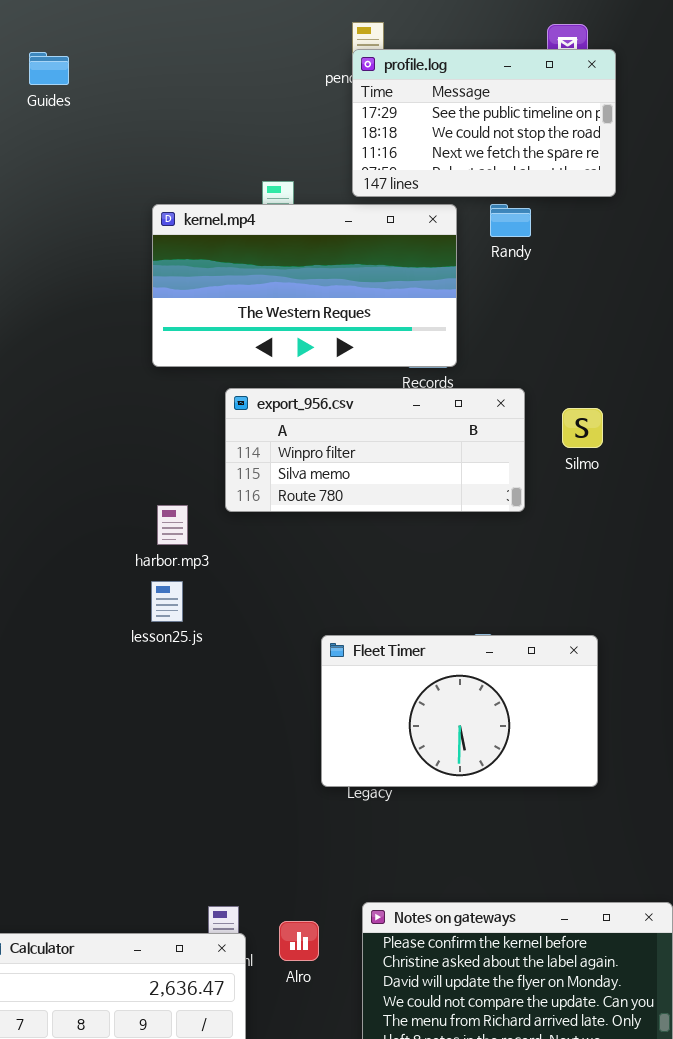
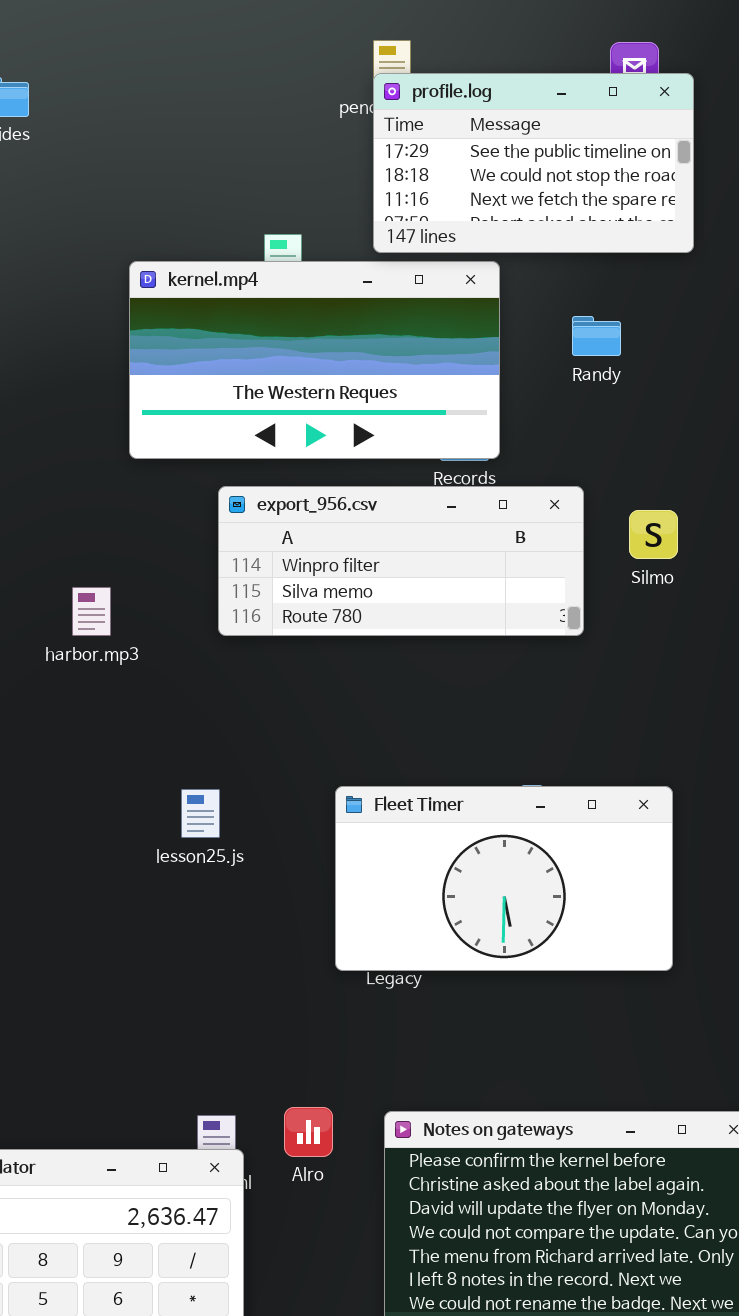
Randy: [490,204,531,237] -> [572,316,621,356], moved
harbor.mp3: [157,505,188,545] -> [72,587,111,636], moved
lesson25.js: [151,581,183,622] -> [181,789,220,838], moved
Alro: [279,921,319,961] -> [284,1107,333,1157], moved

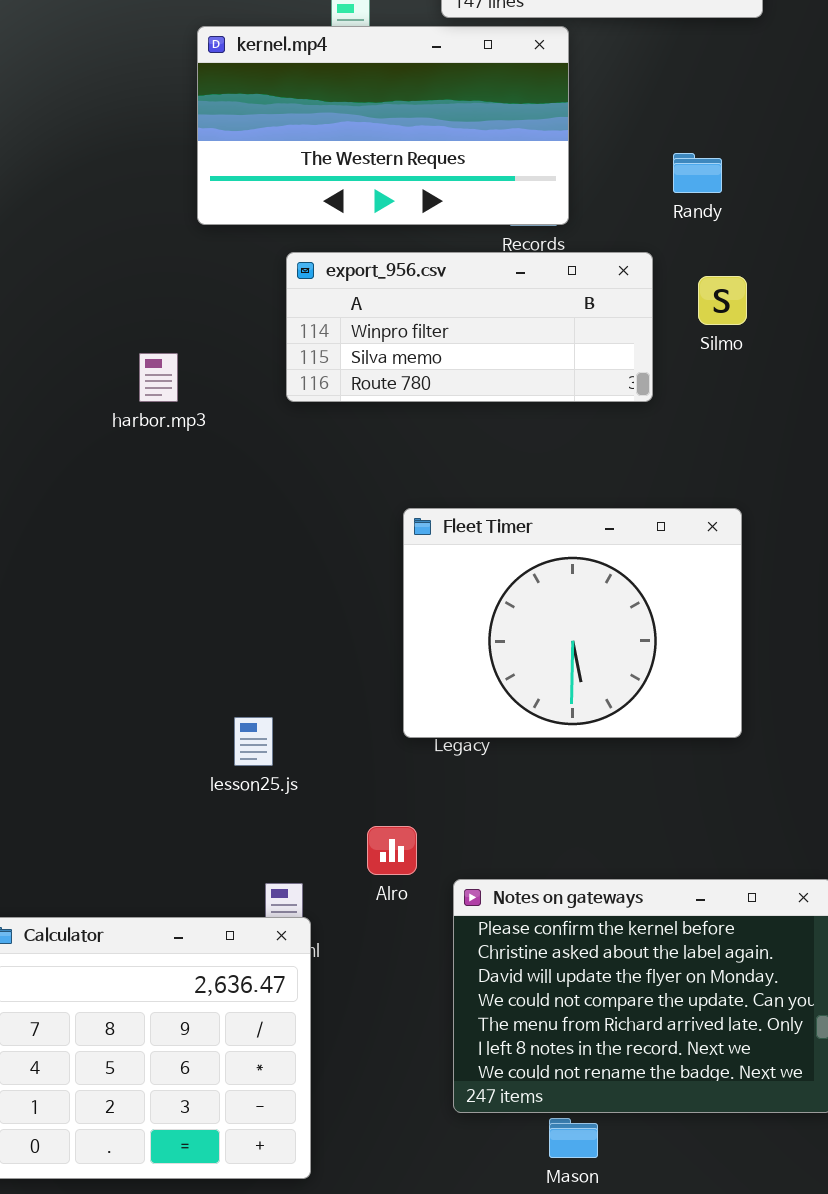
Randy: [572,316,621,356] -> [673,153,722,193], moved
Fleet Timer: [335,786,673,971] -> [403,508,742,738], resized
lesson25.js: [181,789,220,838] -> [234,717,273,766], moved
Alro: [284,1107,333,1157] -> [367,826,417,875], moved

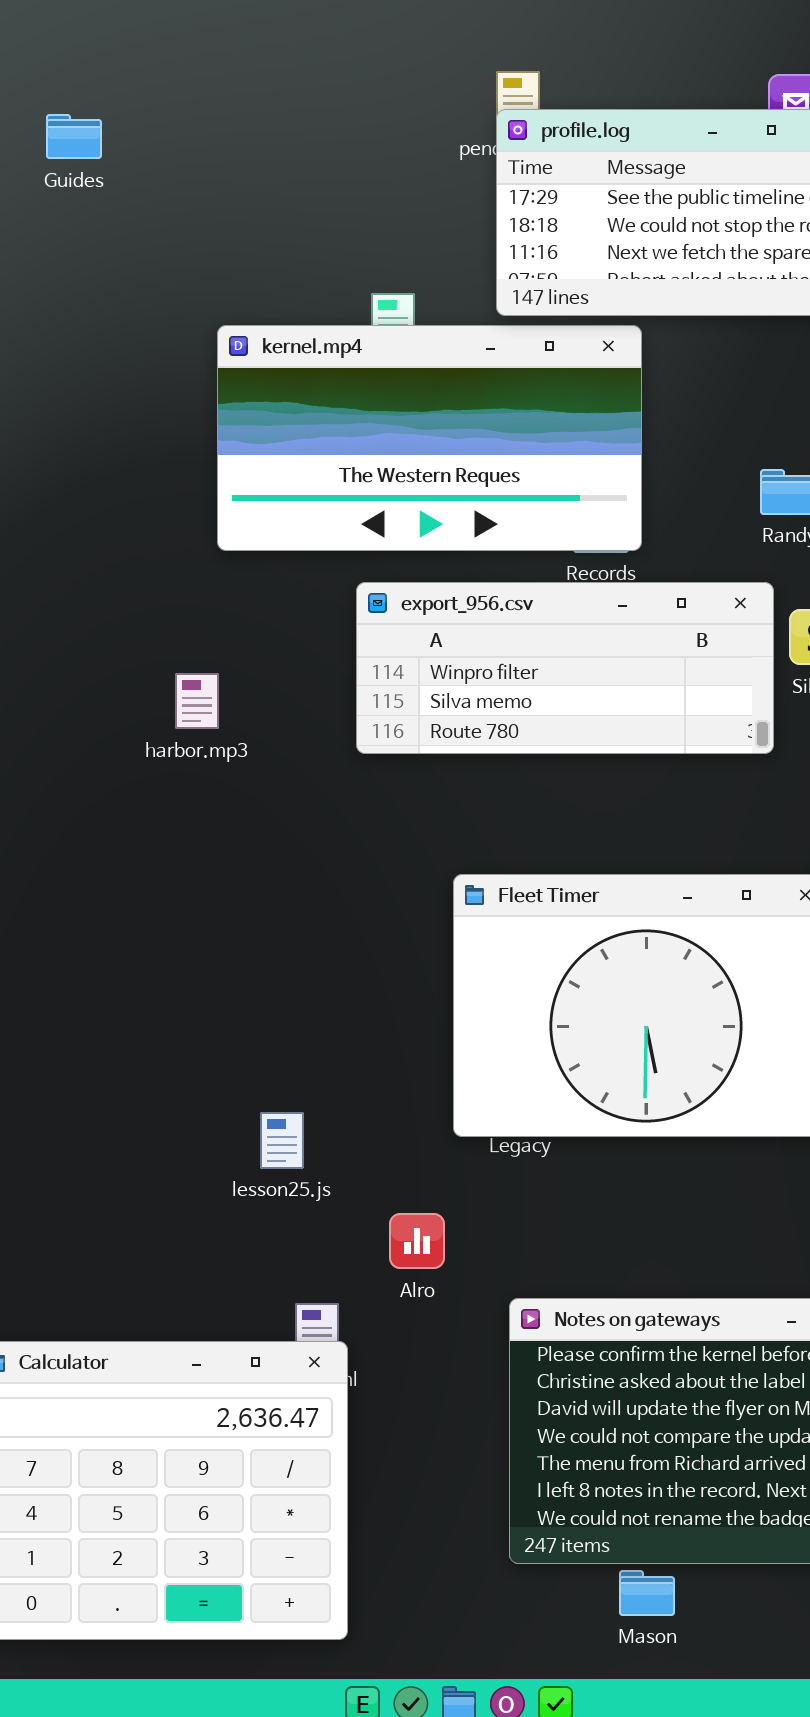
export_956.csv: [286,252,653,402] -> [356,582,774,754], moved
harbor.mp3: [139,353,178,402] -> [175,673,219,729], moved
Alro: [367,826,417,875] -> [389,1213,445,1269], moved

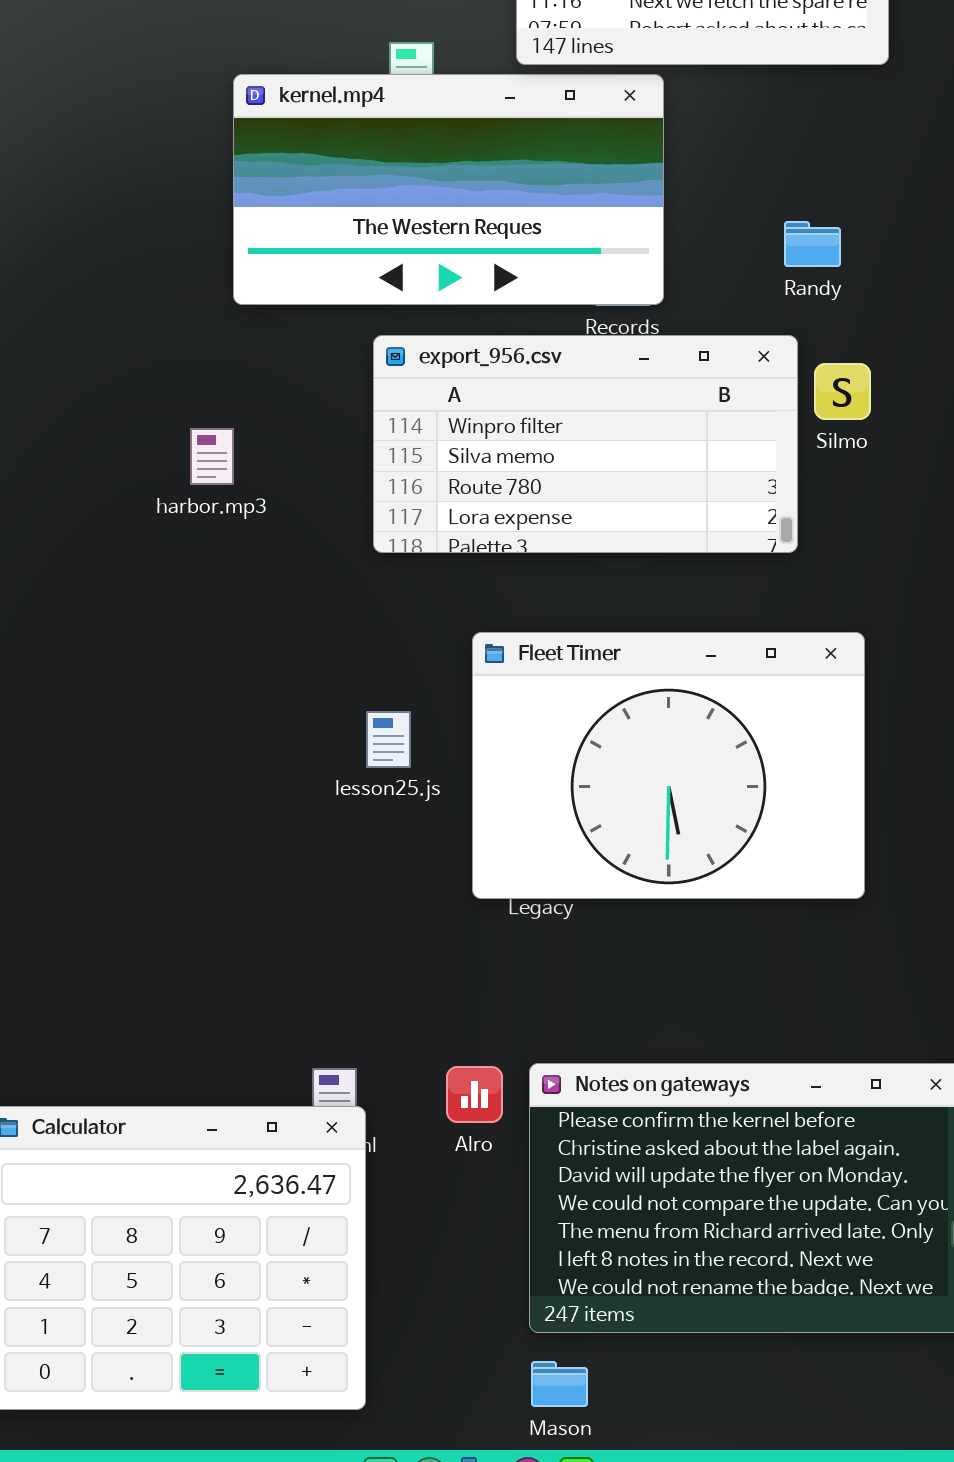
export_956.csv: [356,582,774,754] -> [373,335,798,553], resized
lesson25.js: [260,1112,304,1169] -> [366,711,411,768], moved
Alro: [389,1213,445,1269] -> [446,1066,503,1123], moved
Mason: [619,1570,675,1616] -> [531,1361,588,1407], moved

